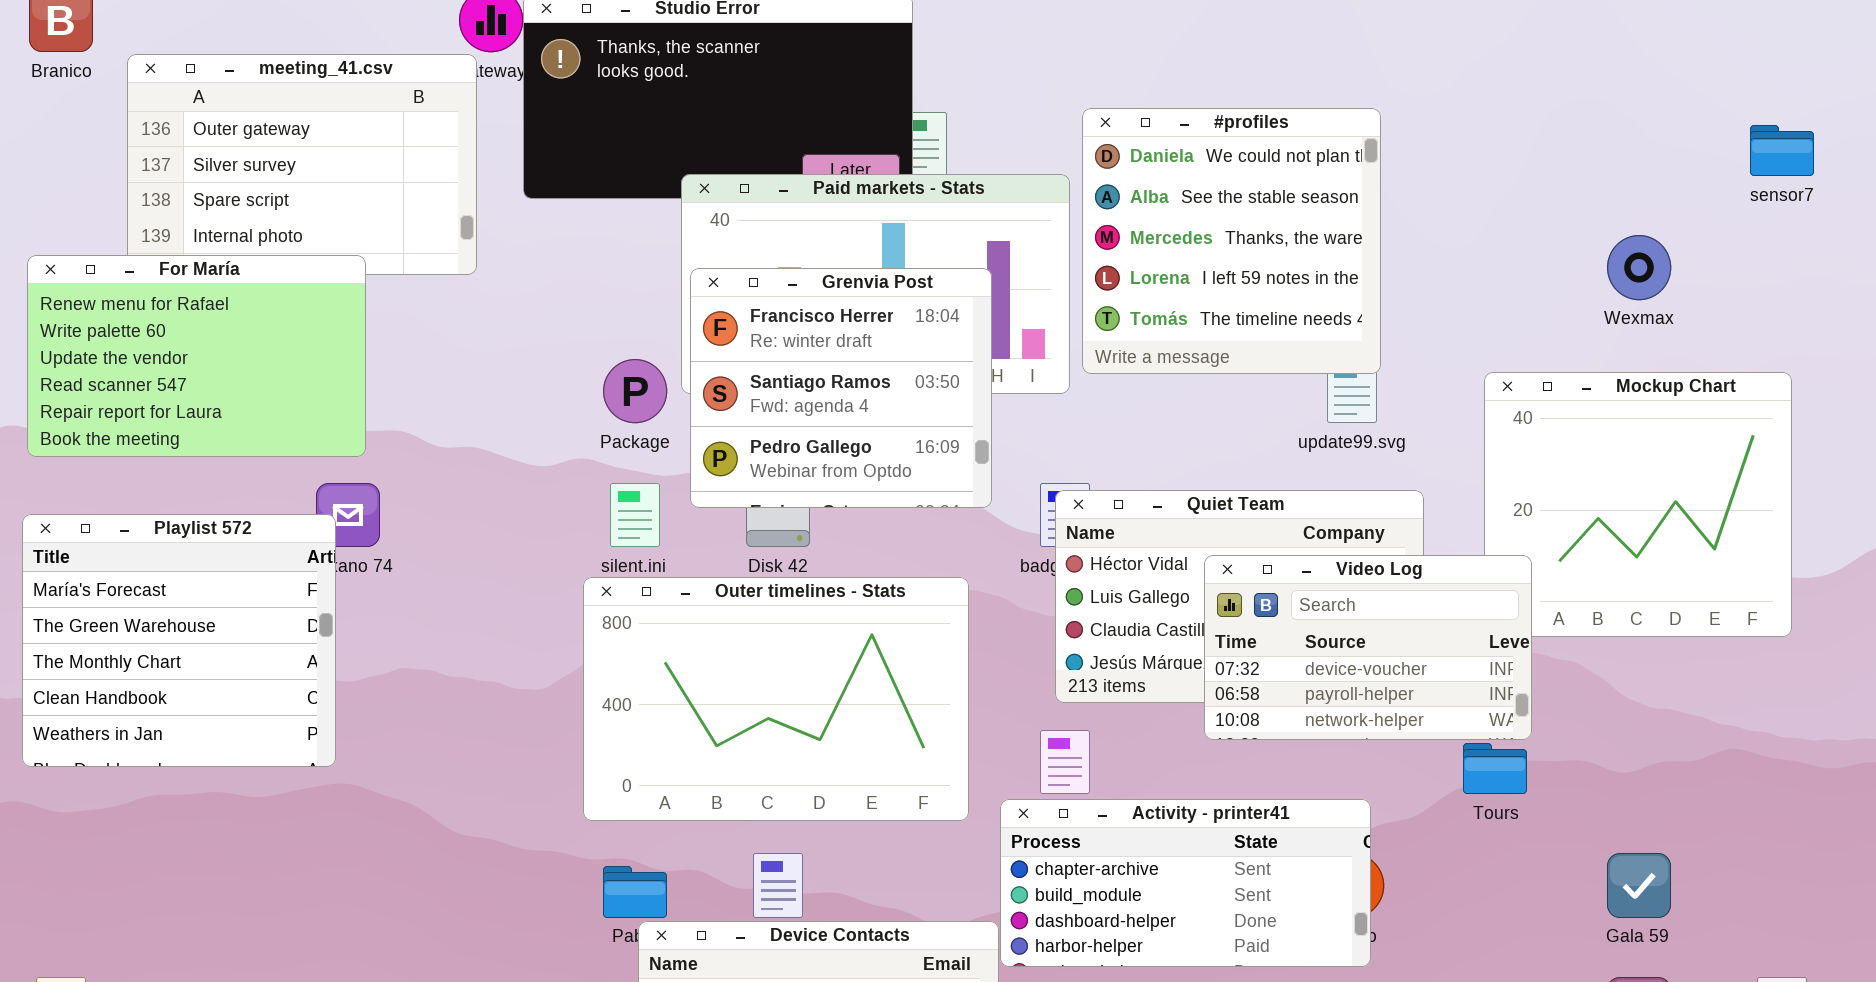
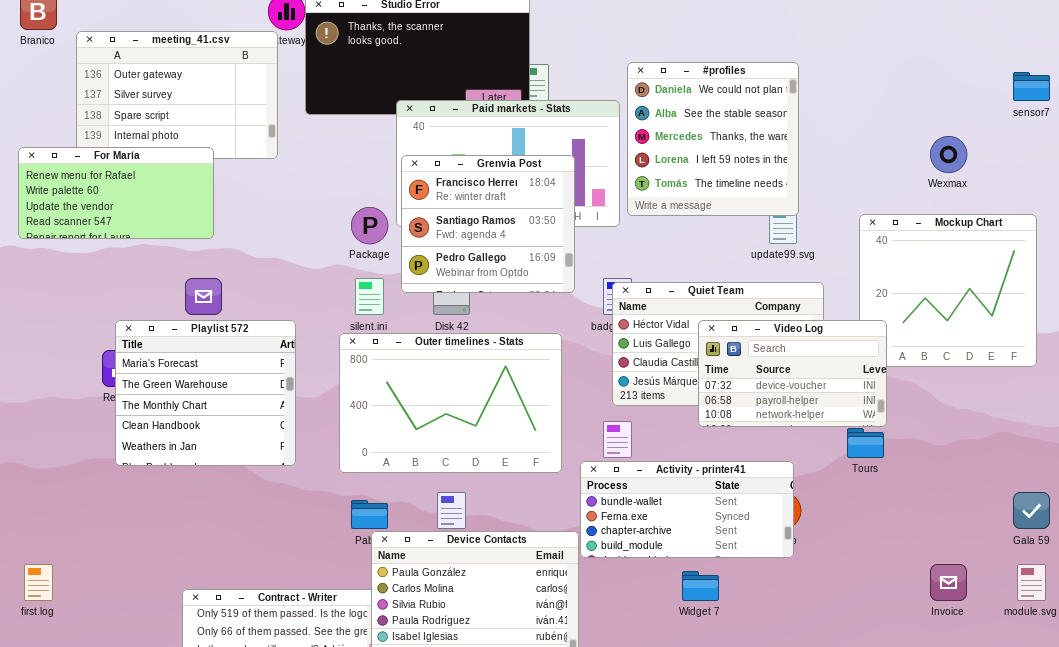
For María: [27,255,366,457] -> [18,147,214,239], resized
Playlist 572: [22,514,336,767] -> [115,320,296,466], moved
Activity - printer41: [1000,799,1371,967] -> [580,461,794,558], scrolled up 2 rows
Gala 59: [1607,853,1671,918] -> [1013,492,1050,529], moved

